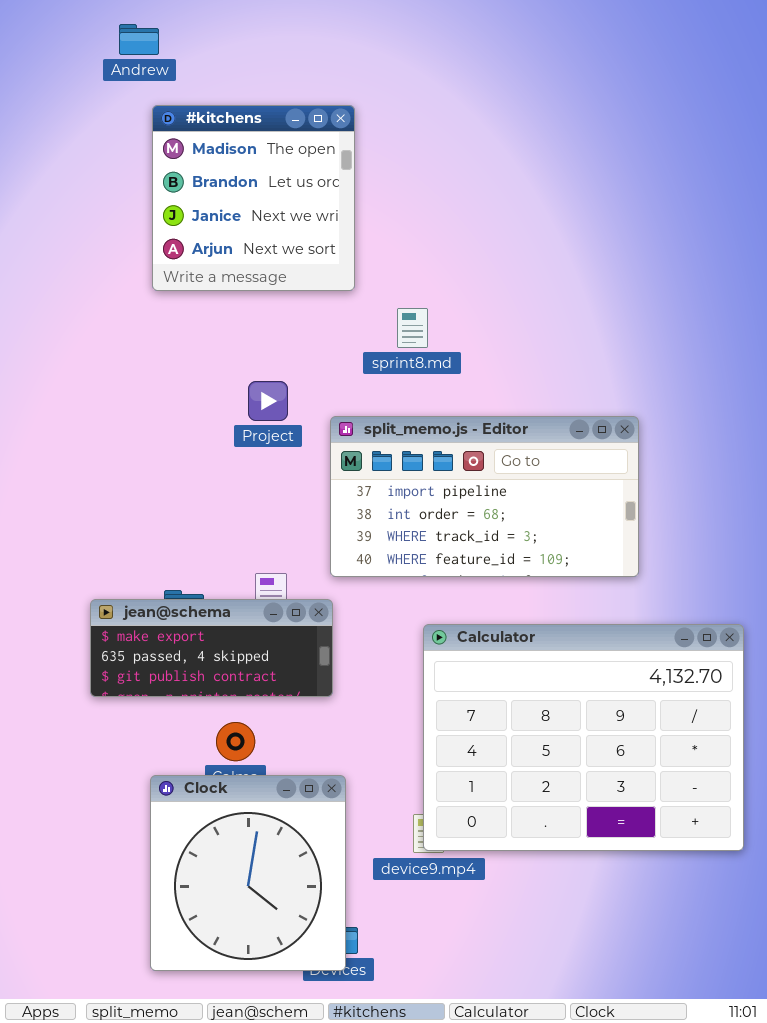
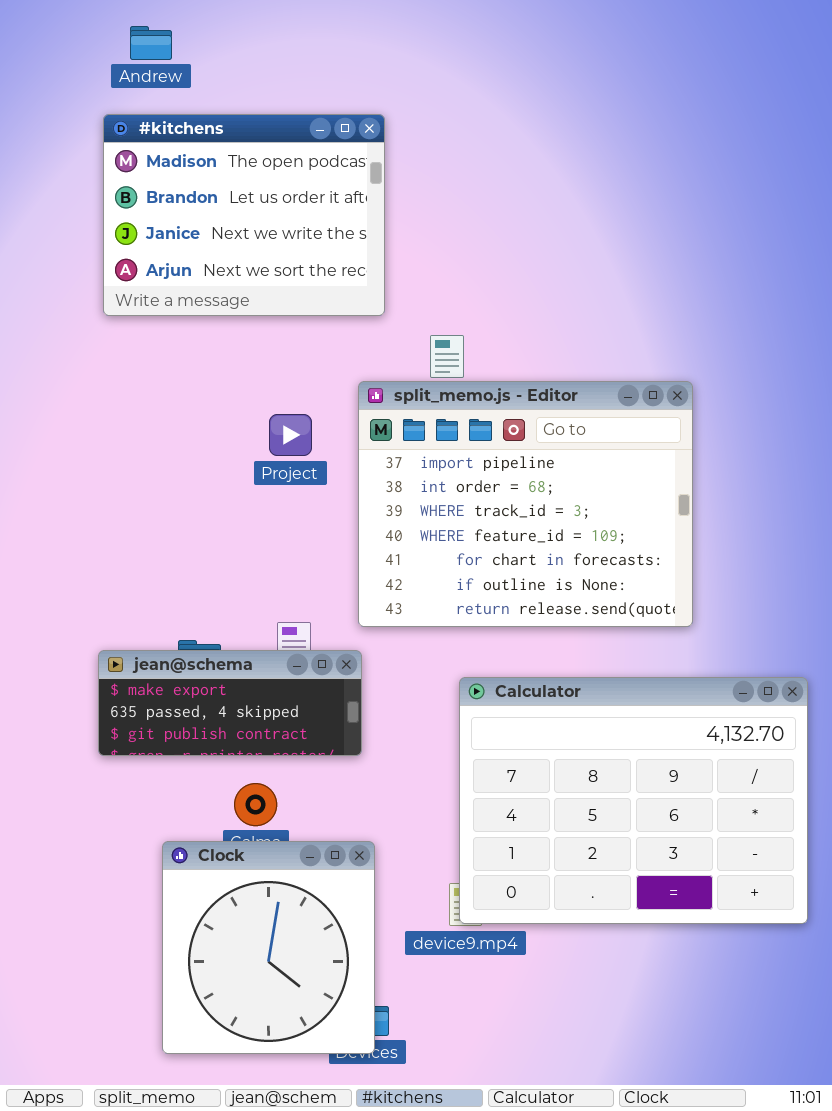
#kitchens: [152,105,355,291] -> [103,114,385,316], resized
split_memo.js - Editor: [330,416,639,577] -> [358,381,693,627], resized

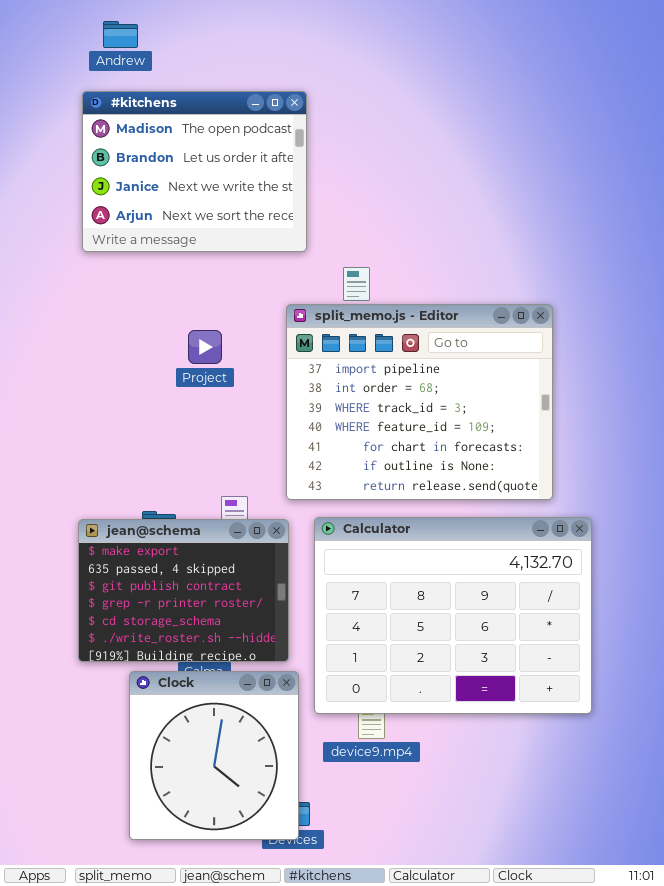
Project: [269,414,312,456] -> [188,330,222,364], moved
jean@schema: [98,650,362,756] -> [78,519,289,662], resized
Calculator: [459,677,808,924] -> [314,517,592,714], moved

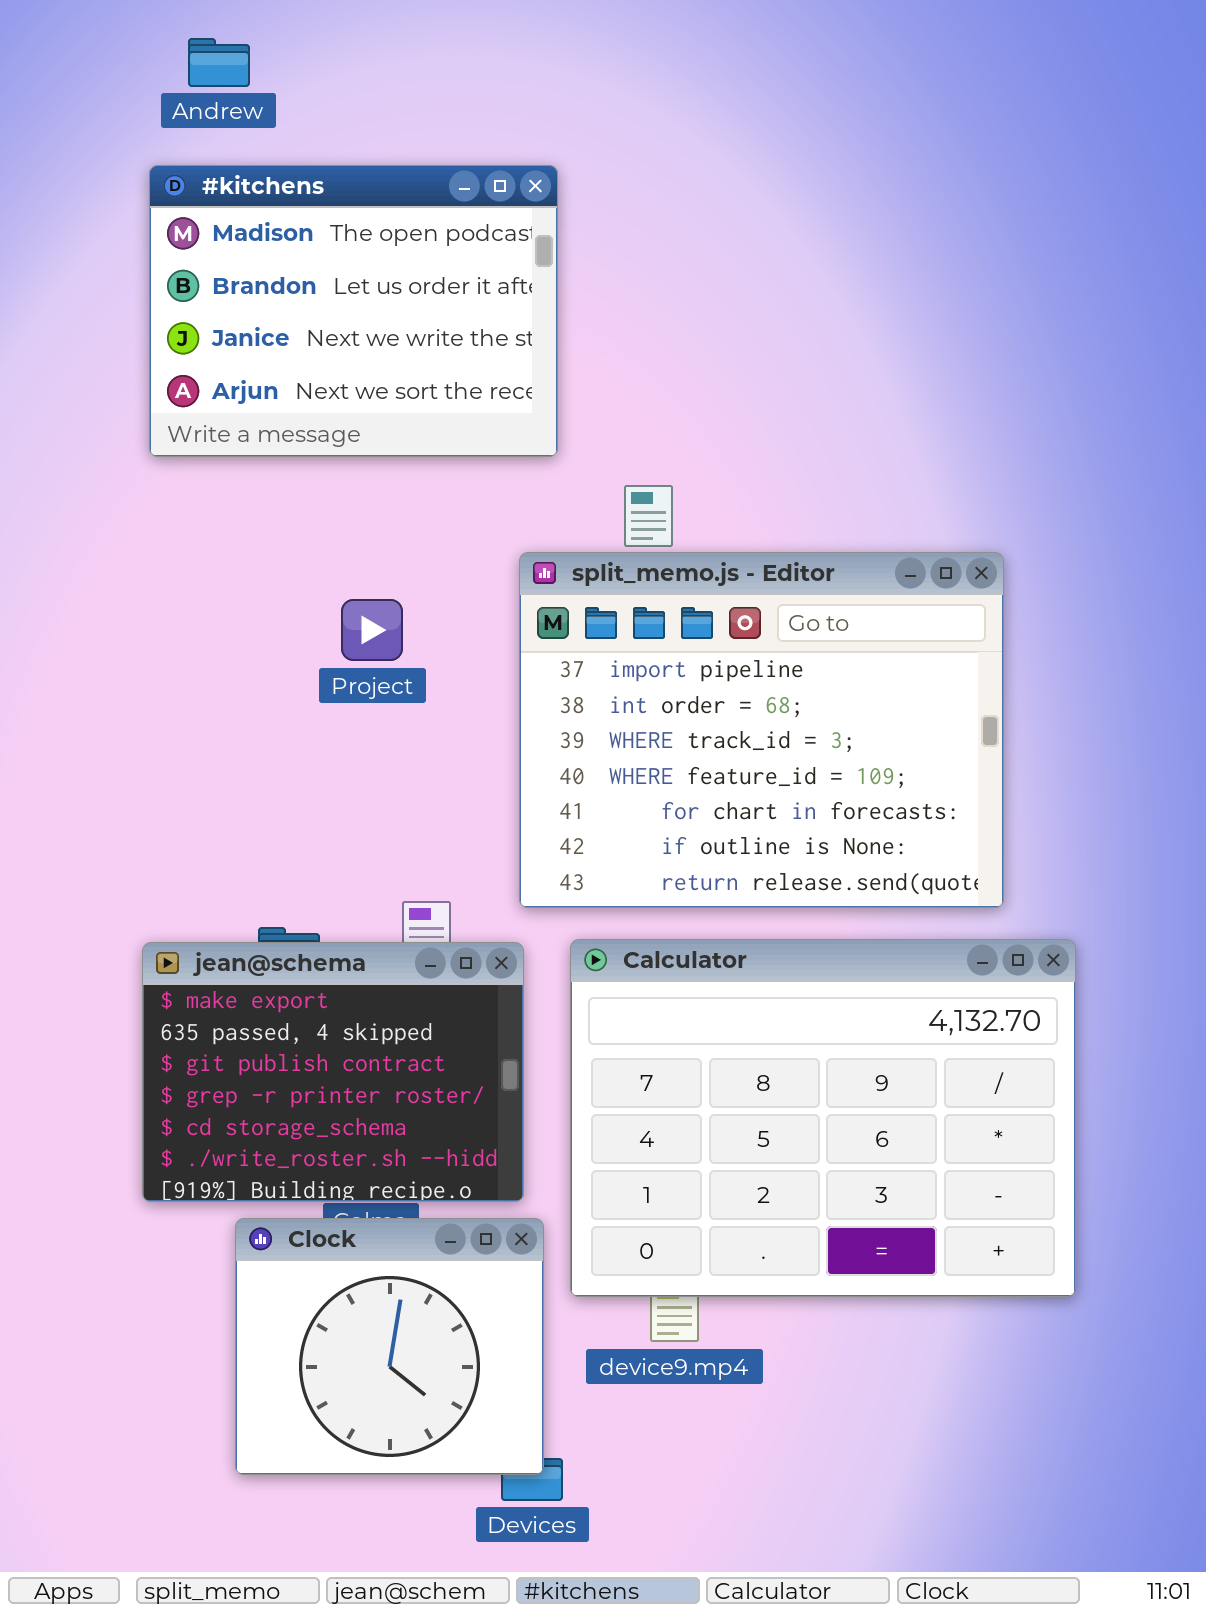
Clock: [129,671,299,840] -> [235,1218,544,1475], resized

